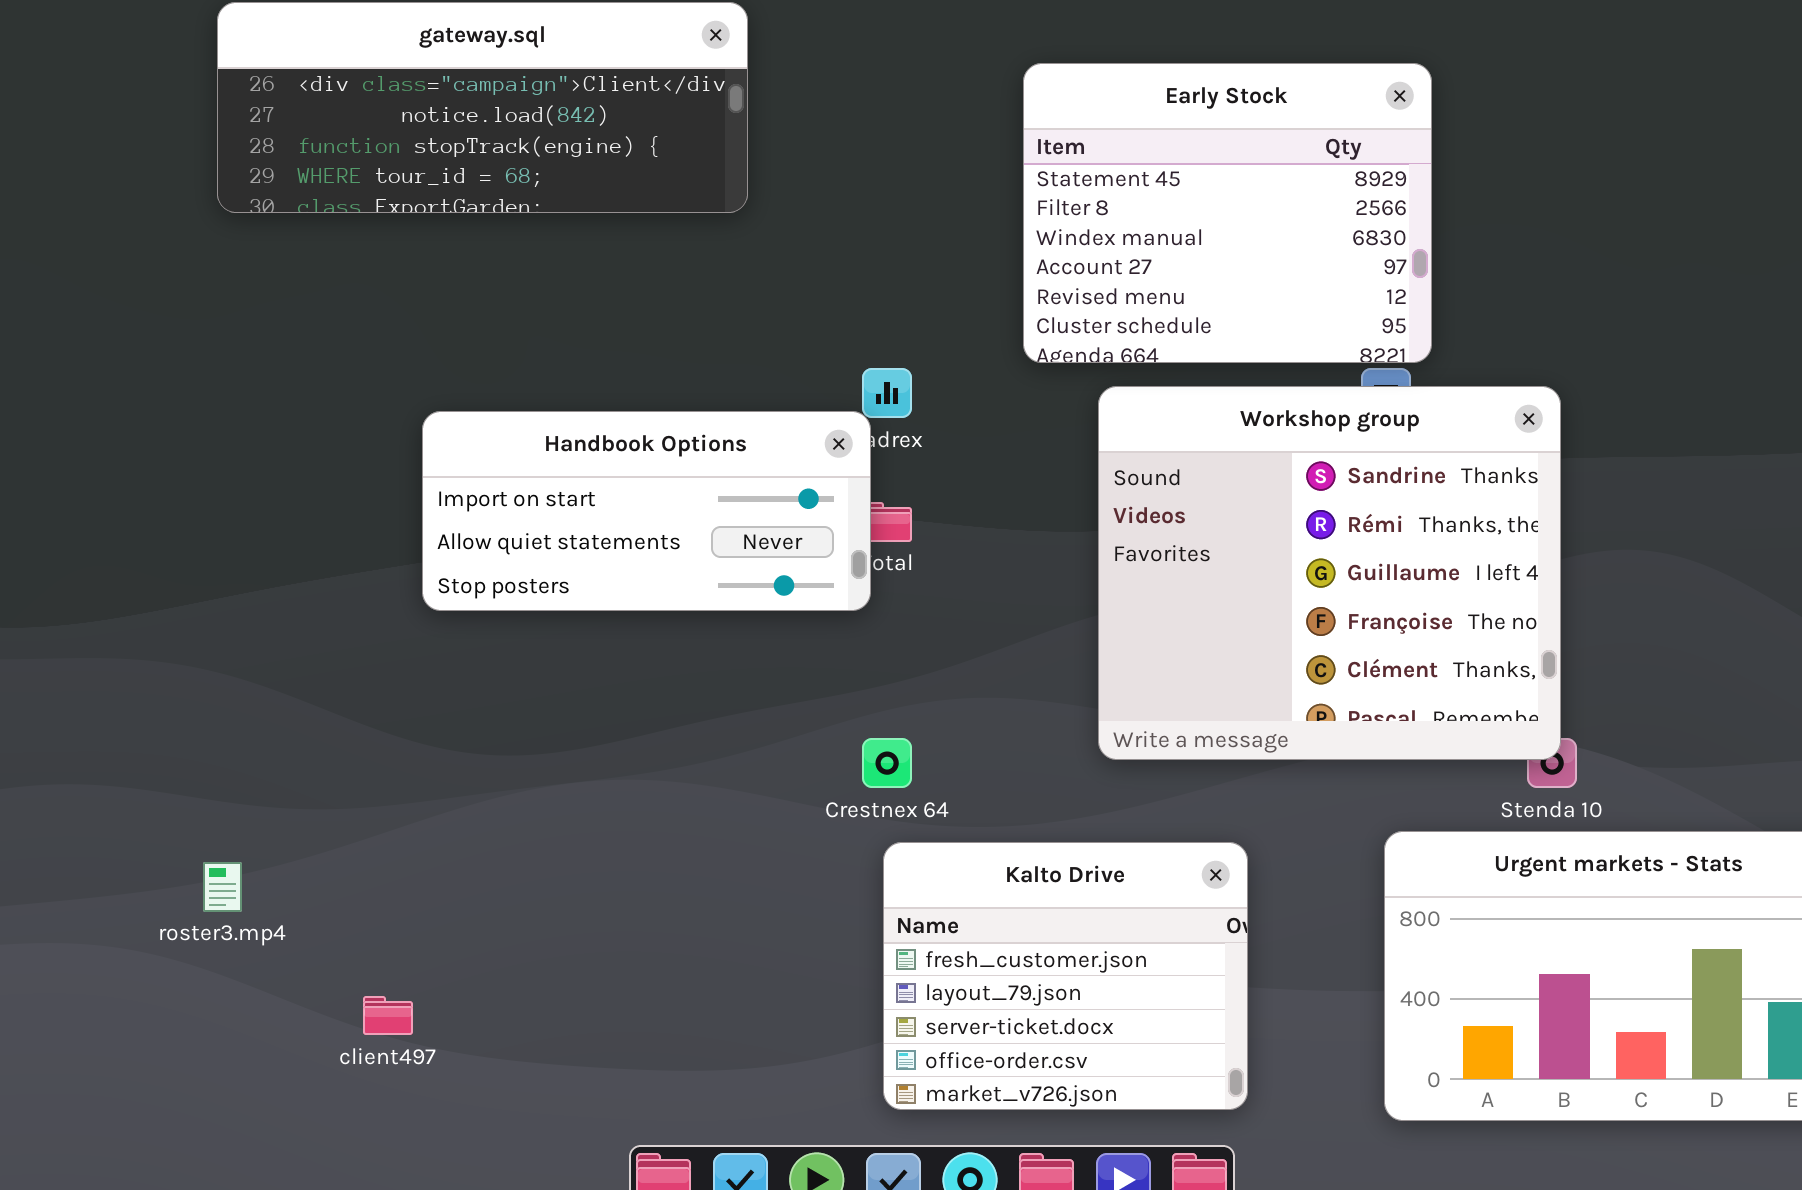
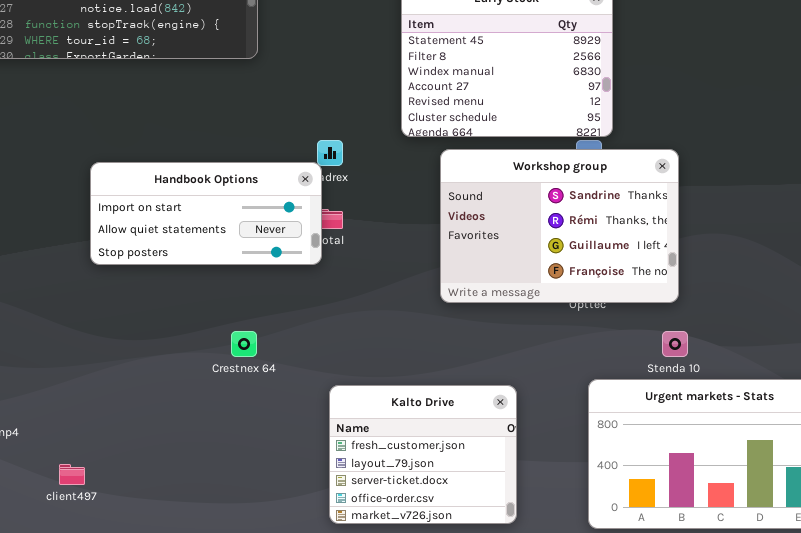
Workshop group: [1098,386,1561,760] -> [440,149,679,303], resized
Crestnex 64: [862,738,912,788] -> [231,331,257,357], moved

